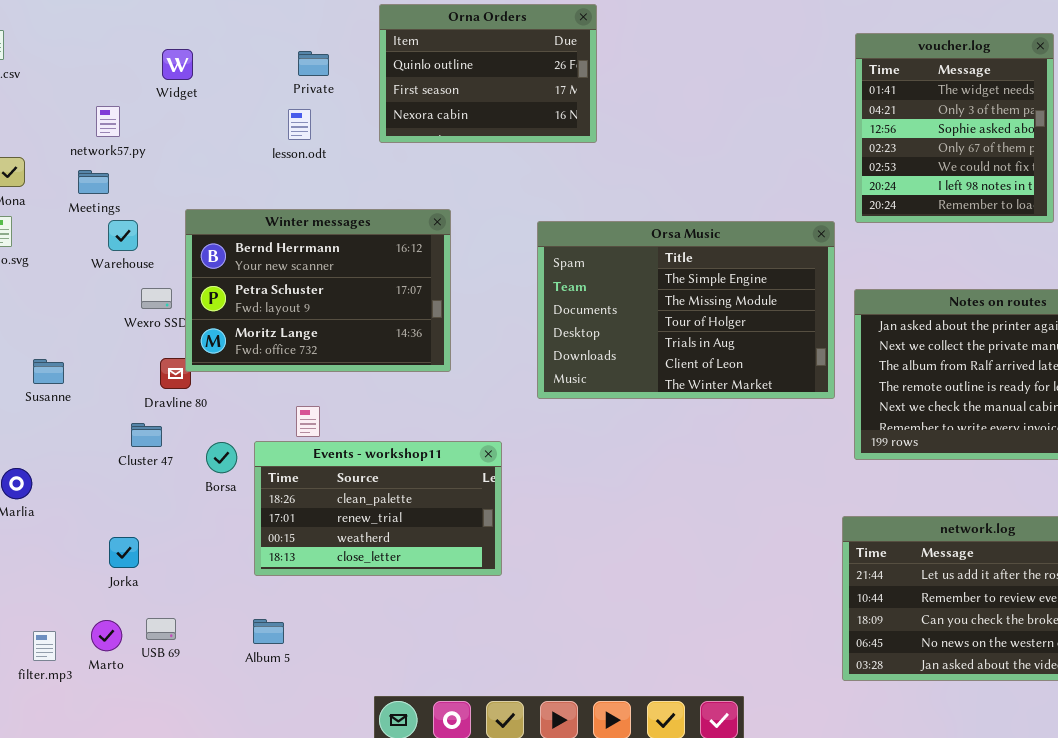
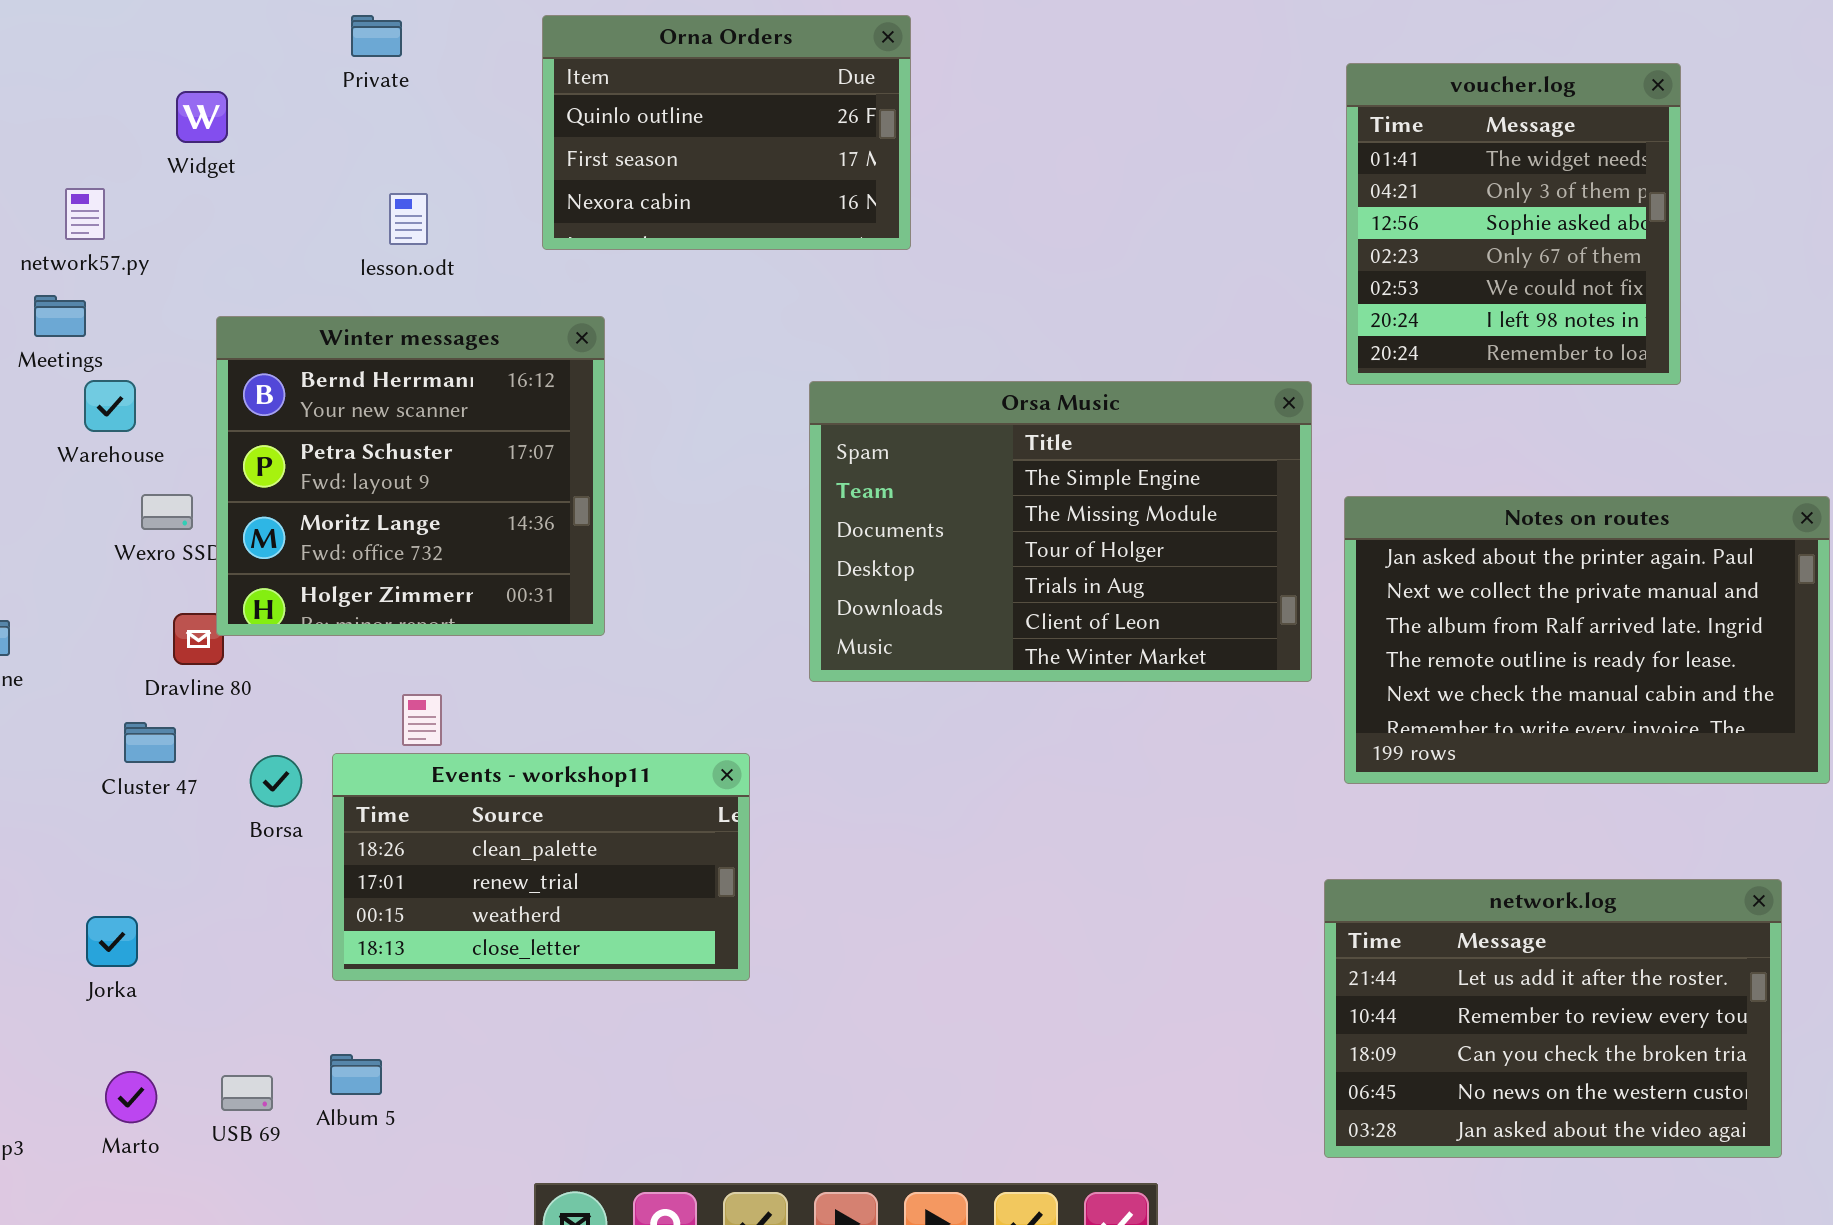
Private: [298,51,329,76] -> [351,15,402,57], moved
Winter messages: [185,209,451,372] -> [216,316,605,636], resized
USB 69: [146,618,176,640] -> [221,1075,273,1111], moved
Marto: [91,620,122,651] -> [105,1071,157,1123], moved

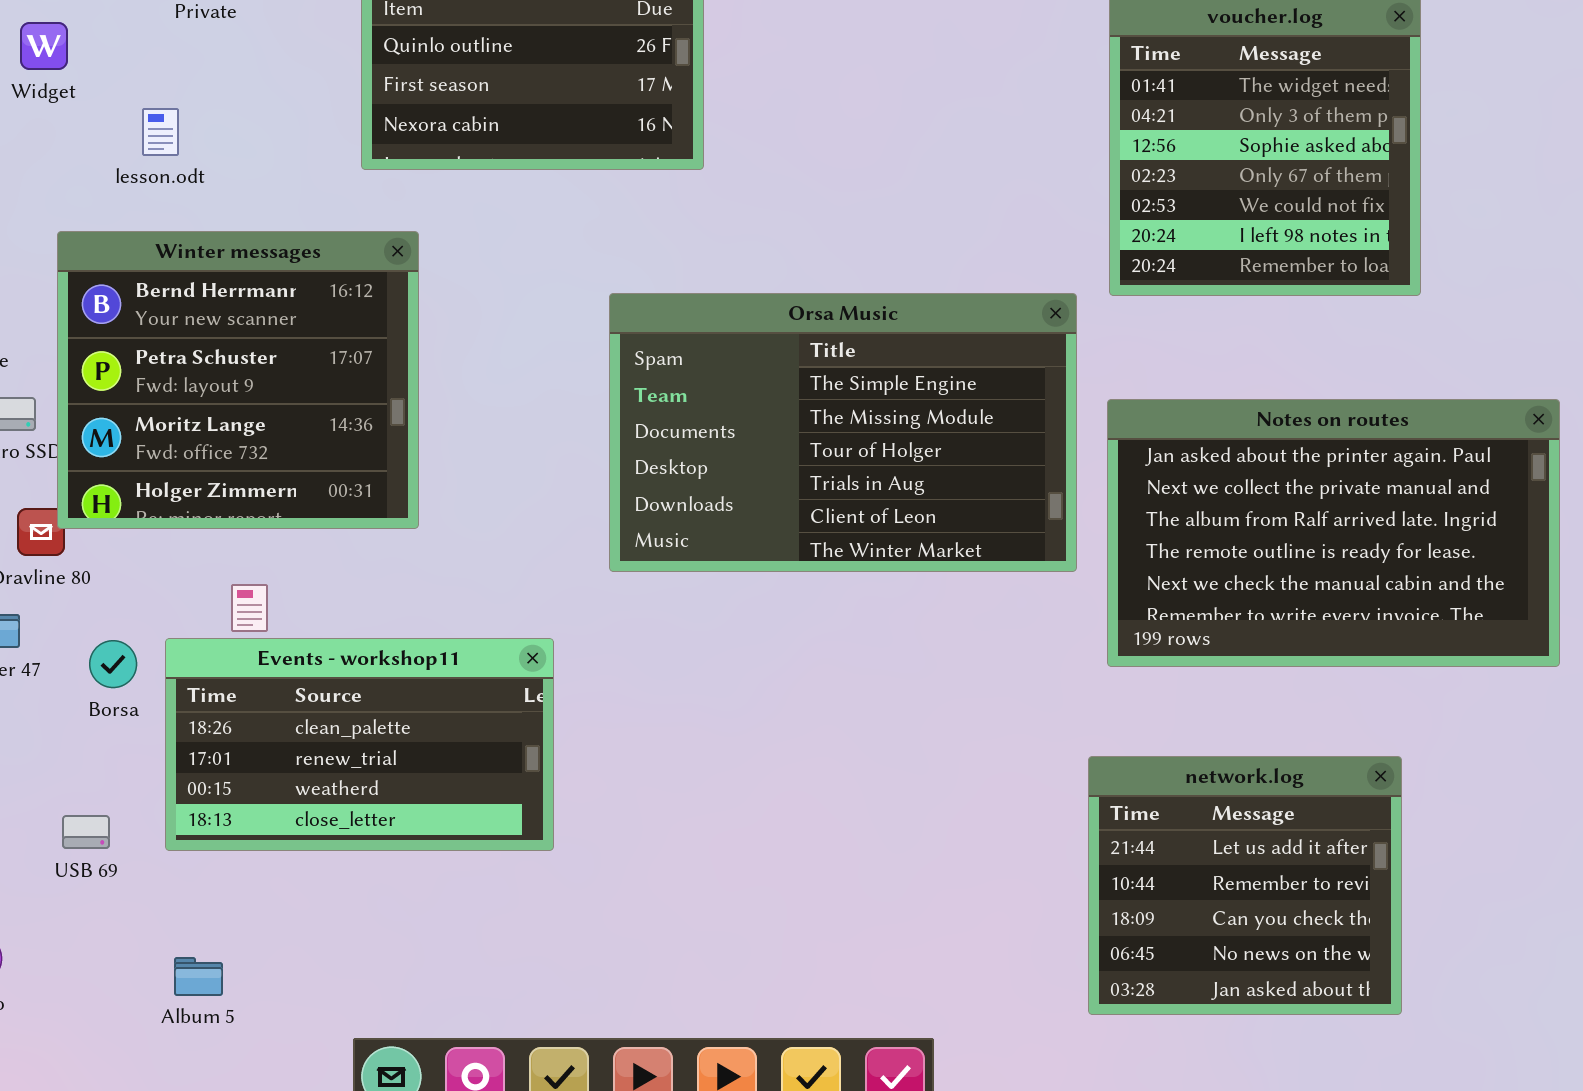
lesson.odt: [389,193,428,245] -> [142,108,179,156], moved
network.log: [1324,879,1782,1158] -> [1088,756,1402,1015], resized
Album 5: [330,1054,382,1095] -> [174,957,223,996], moved
USB 69: [221,1075,273,1111] -> [62,815,110,849], moved

